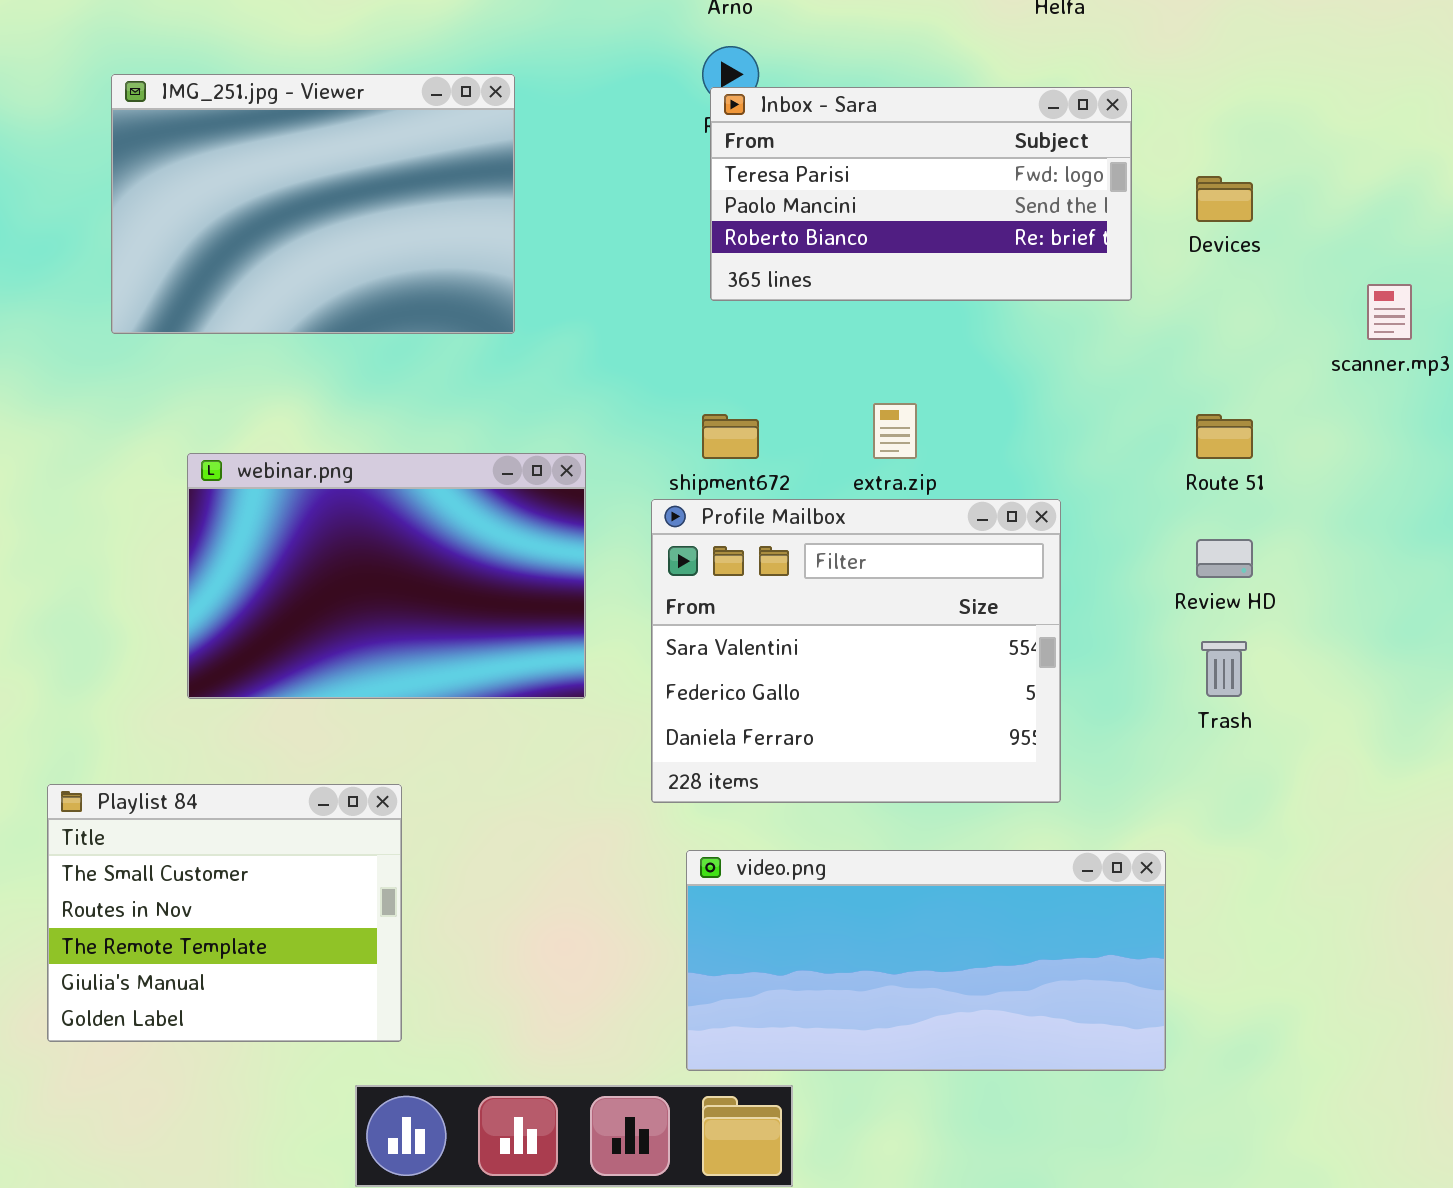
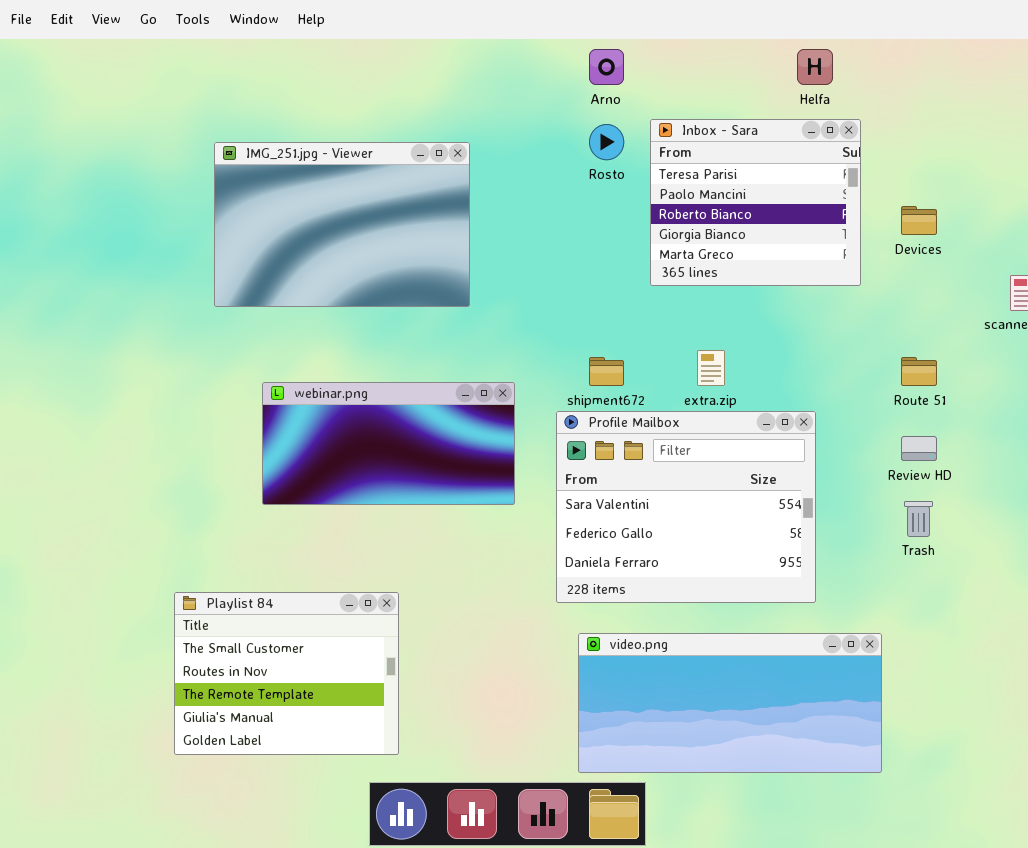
Inbox - Sara: [710,87,1132,301] -> [650,119,861,286], resized
webinar.png: [187,453,586,699] -> [262,382,515,505], resized

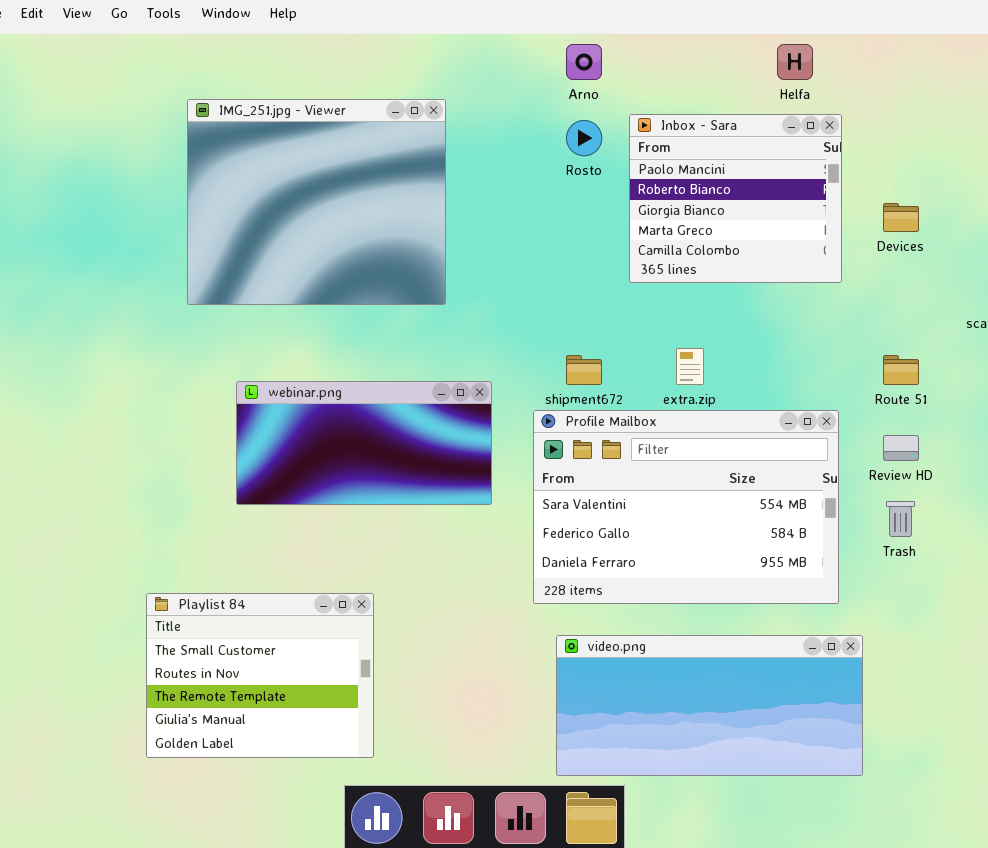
Inbox - Sara: [650,119,861,286] -> [629,114,842,283], scrolled down 1 row
IMG_251.jpg - Viewer: [214,142,470,307] -> [187,99,446,305], resized
Profile Mailbox: [556,411,816,603] -> [533,410,839,604], resized

